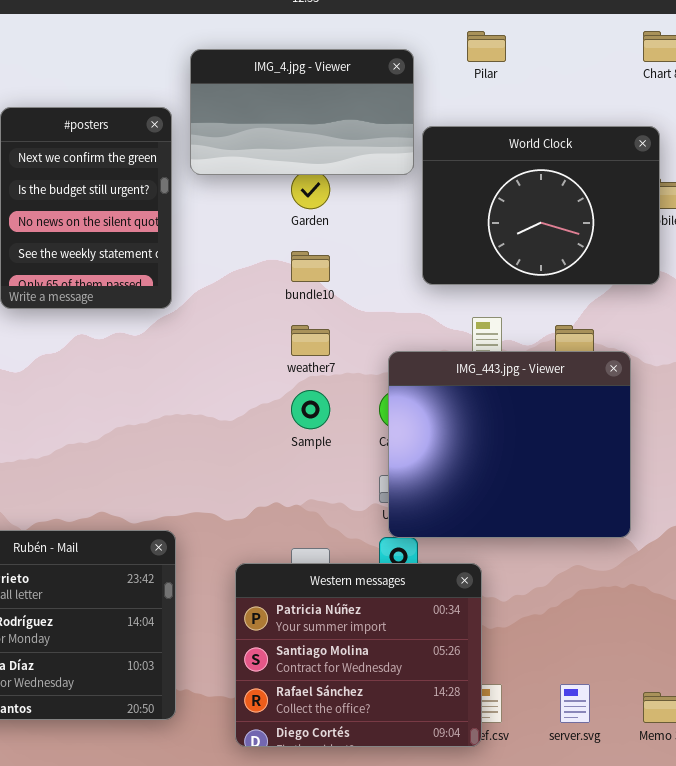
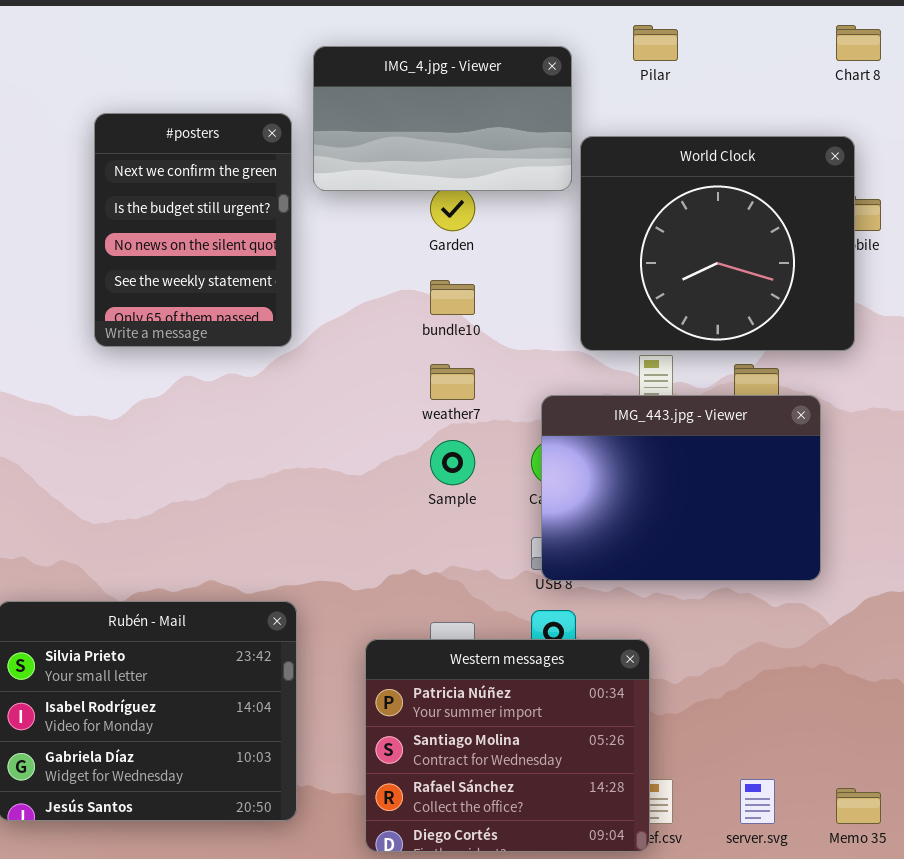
World Clock: [422,126,660,285] -> [580,136,855,351], resized
IMG_443.jpg - Viewer: [388,351,631,538] -> [541,395,821,581], resized

